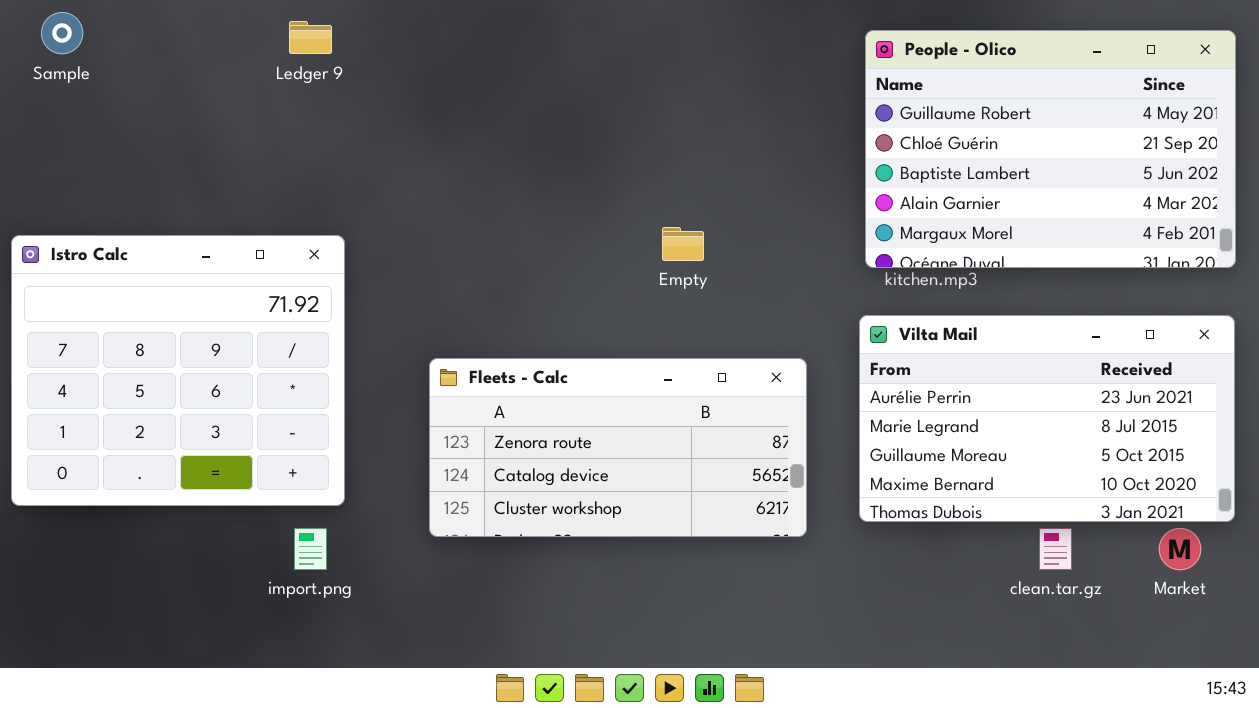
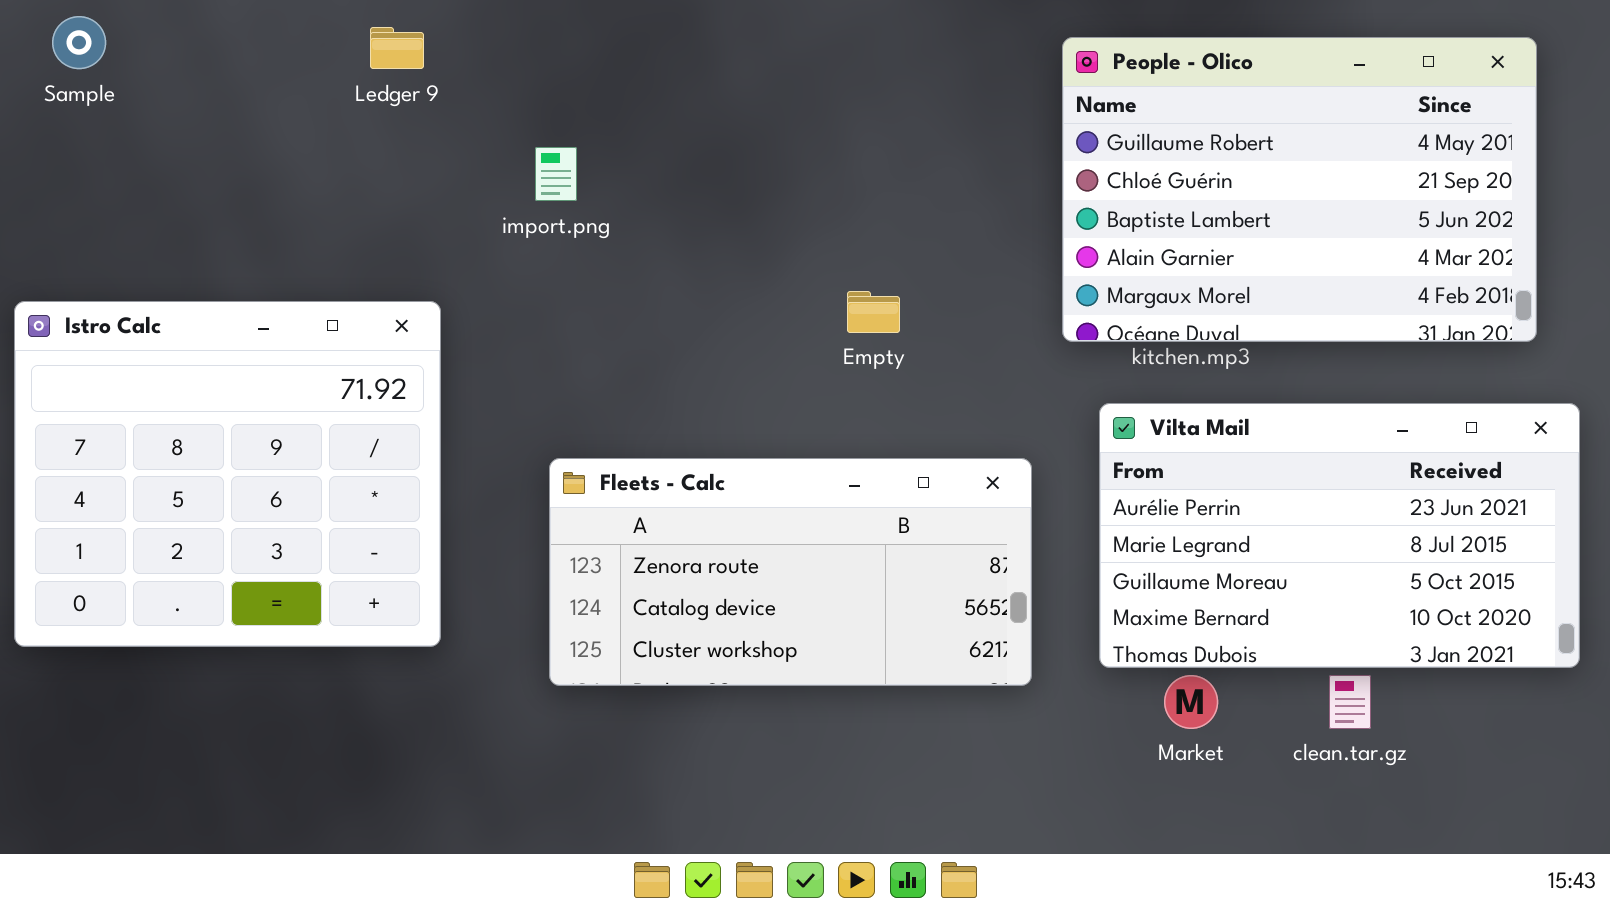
People - Olico: [865,30,1236,268] -> [1062,37,1537,342], moved
import.png: [294,528,327,570] -> [535,147,577,201], moved
Market: [1159,528,1201,570] -> [1164,675,1218,729], moved

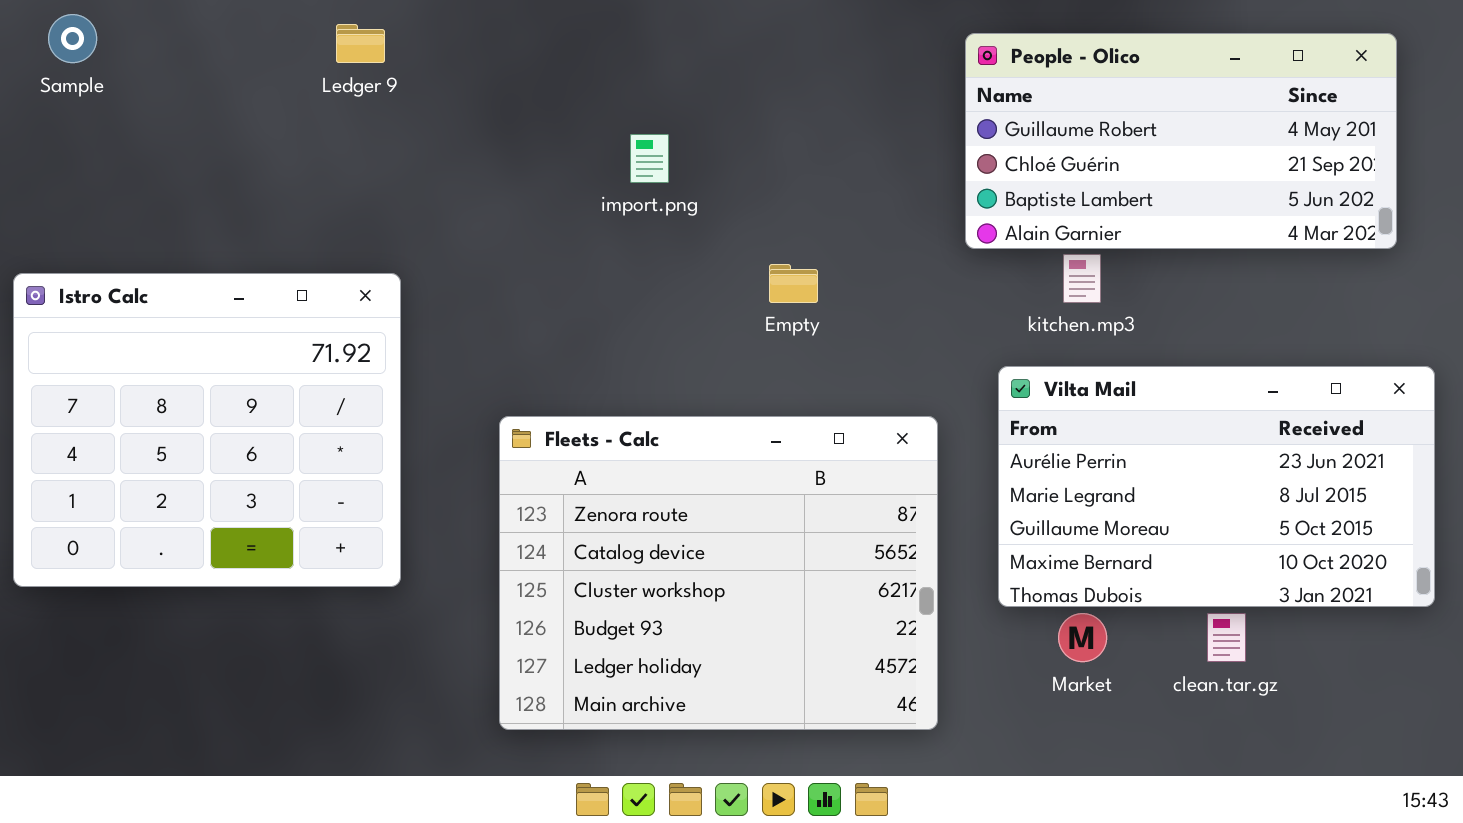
People - Olico: [1062,37,1537,342] -> [965,33,1397,249], resized
import.png: [535,147,577,201] -> [630,134,669,183], moved
Fleets - Calc: [549,458,1032,686] -> [499,416,938,730], resized

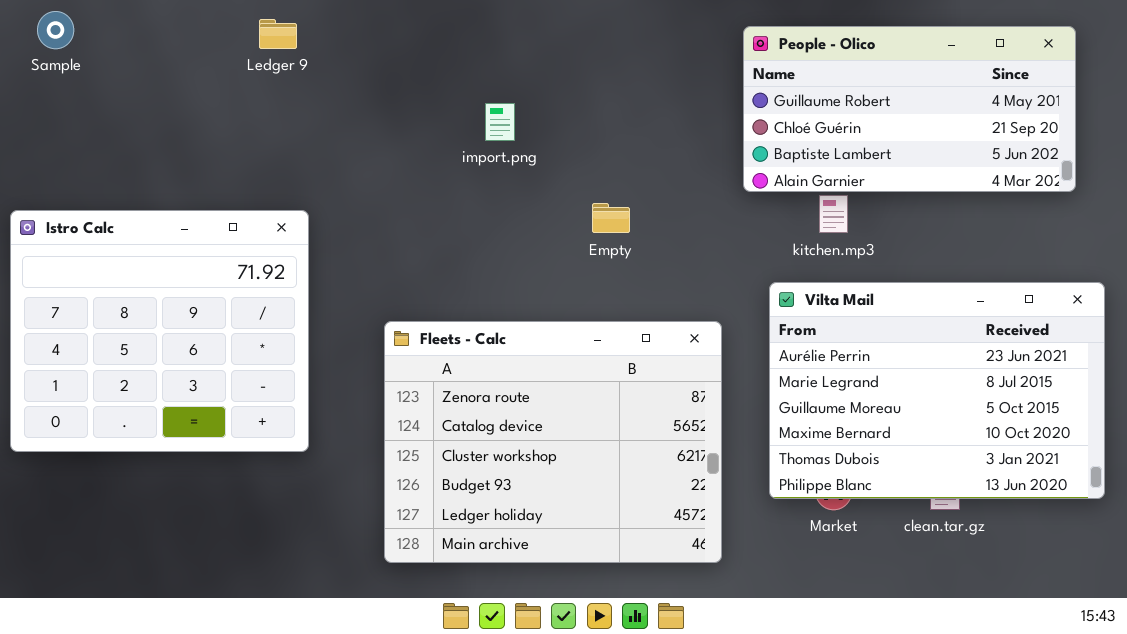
Vilta Mail: [998,366,1435,607] -> [769,282,1105,499], resized

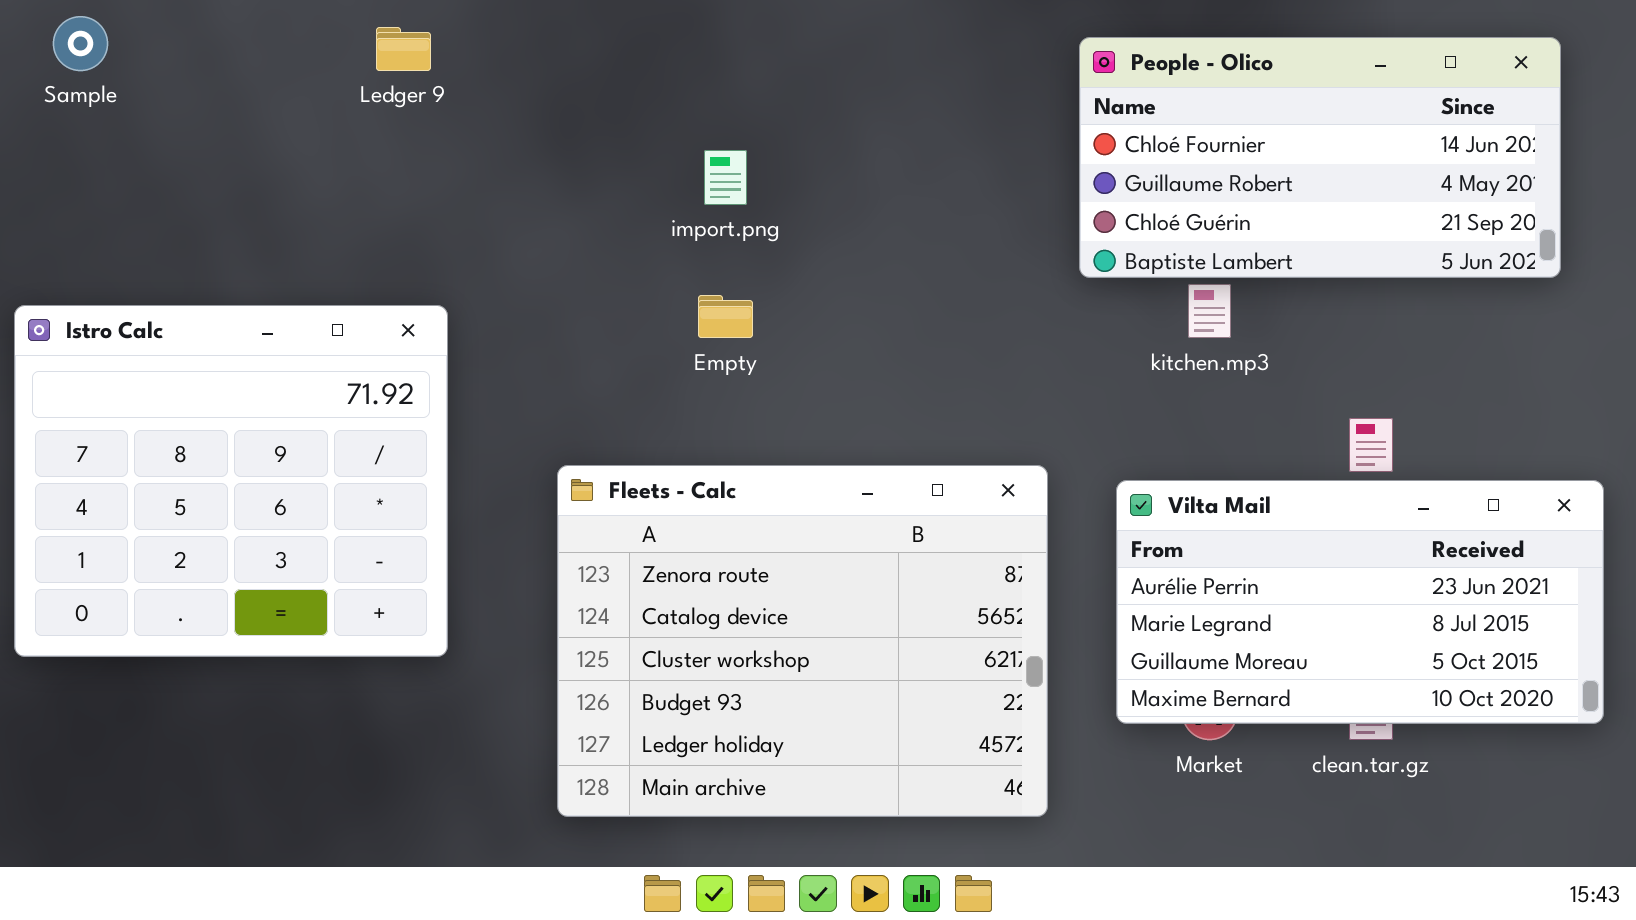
People - Olico: [743,26,1076,192] -> [1079,37,1561,278], scrolled up 1 row
Empty: [592,203,630,233] -> [698,295,753,338], moved
Vilta Mail: [769,282,1105,499] -> [1116,480,1604,724], resized

